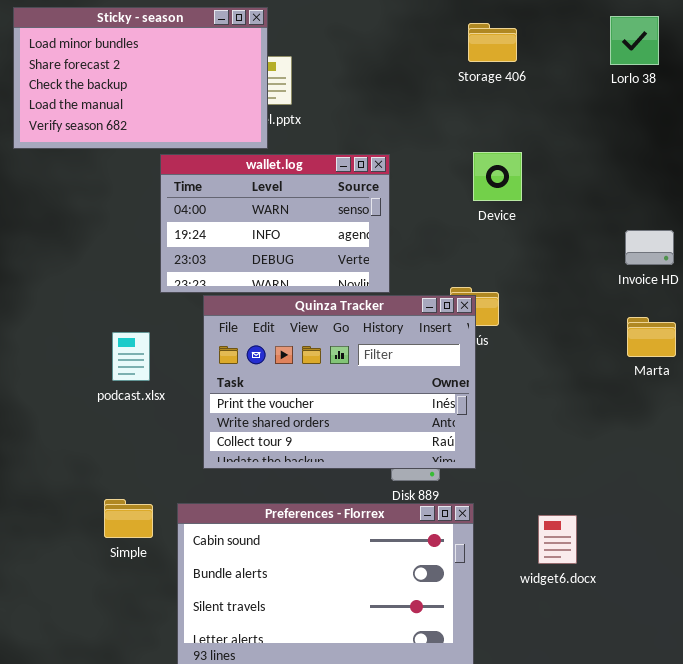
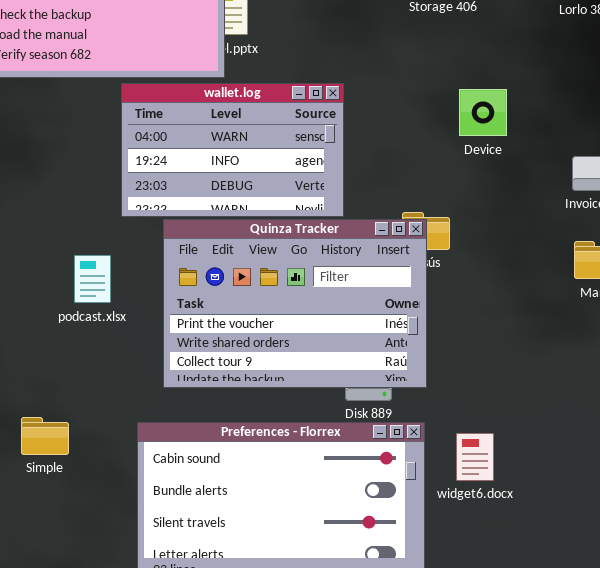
Device: [473,152,522,201] -> [459,89,507,136], moved
Simple: [104,499,153,538] -> [21,417,69,455], moved
widget6.docx: [538,515,577,564] -> [456,433,494,481], moved

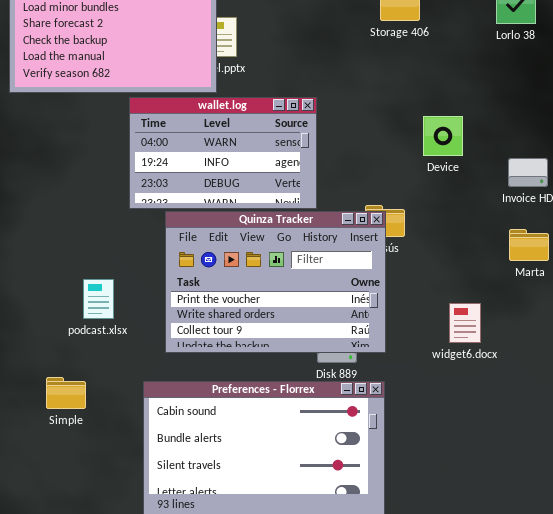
Device: [459,89,507,136] -> [423,116,463,156], moved
podcast.xlsx: [74,255,111,303] -> [83,279,114,319], moved
widget6.docx: [456,433,494,481] -> [449,303,481,343], moved

